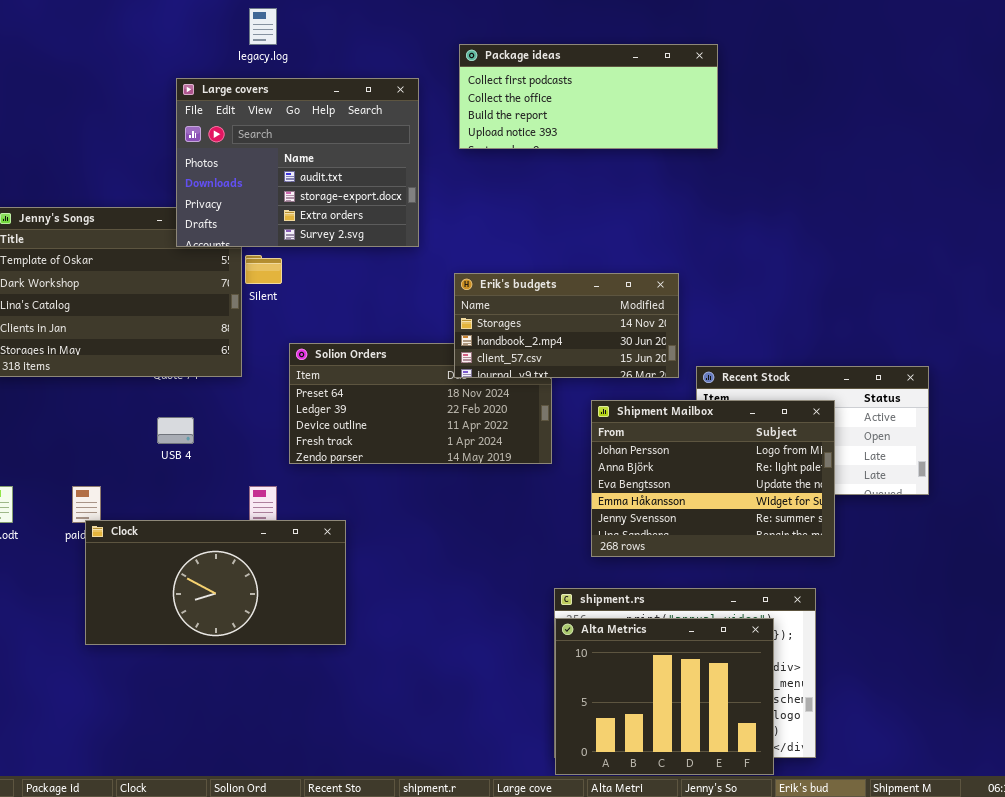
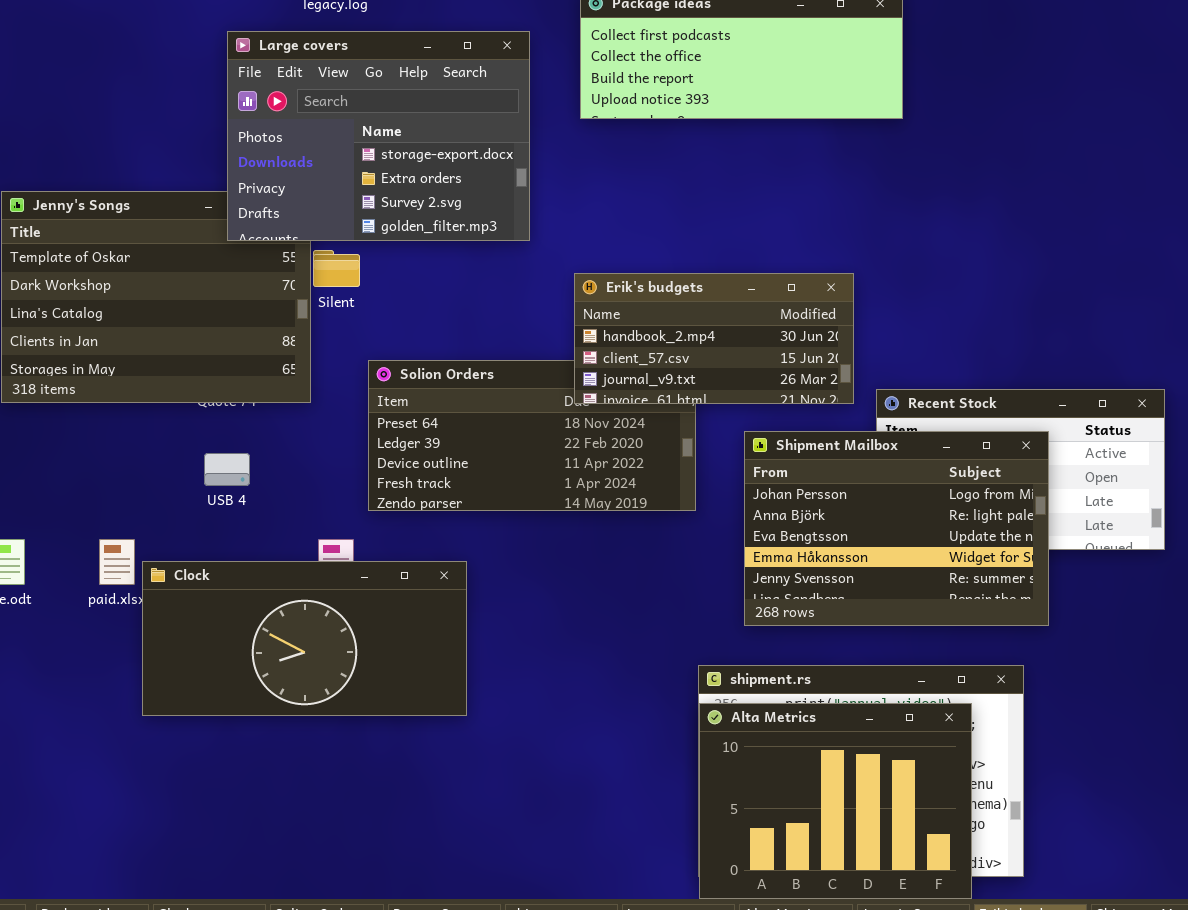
Large covers: [176,78,419,247] -> [227,31,530,241], scrolled down 1 row
Erik's budgets: [454,273,679,378] -> [574,273,854,404], scrolled down 1 row
Clock: [85,520,346,645] -> [142,561,467,716], moved

